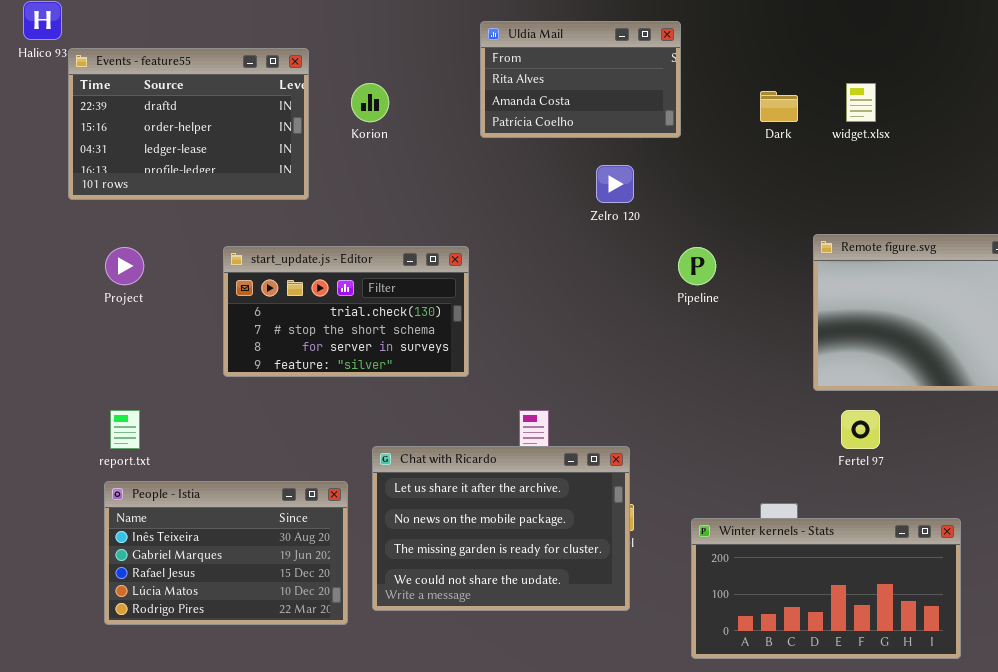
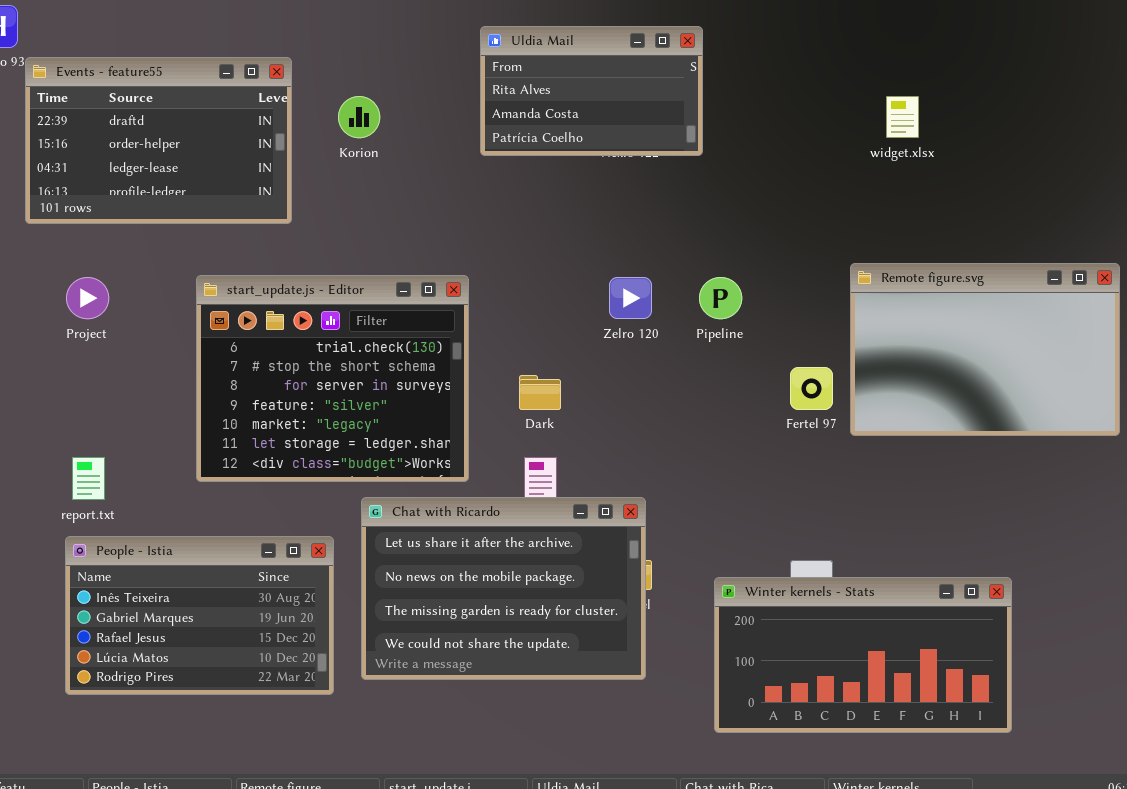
Dark: [760,91,798,122] -> [519,375,561,410], moved
Zelro 120: [596,165,634,203] -> [609,277,652,319], moved
start_update.js - Editor: [223,246,469,377] -> [196,275,469,482], resized
Fertel 97: [841,410,880,449] -> [790,367,833,410], moved

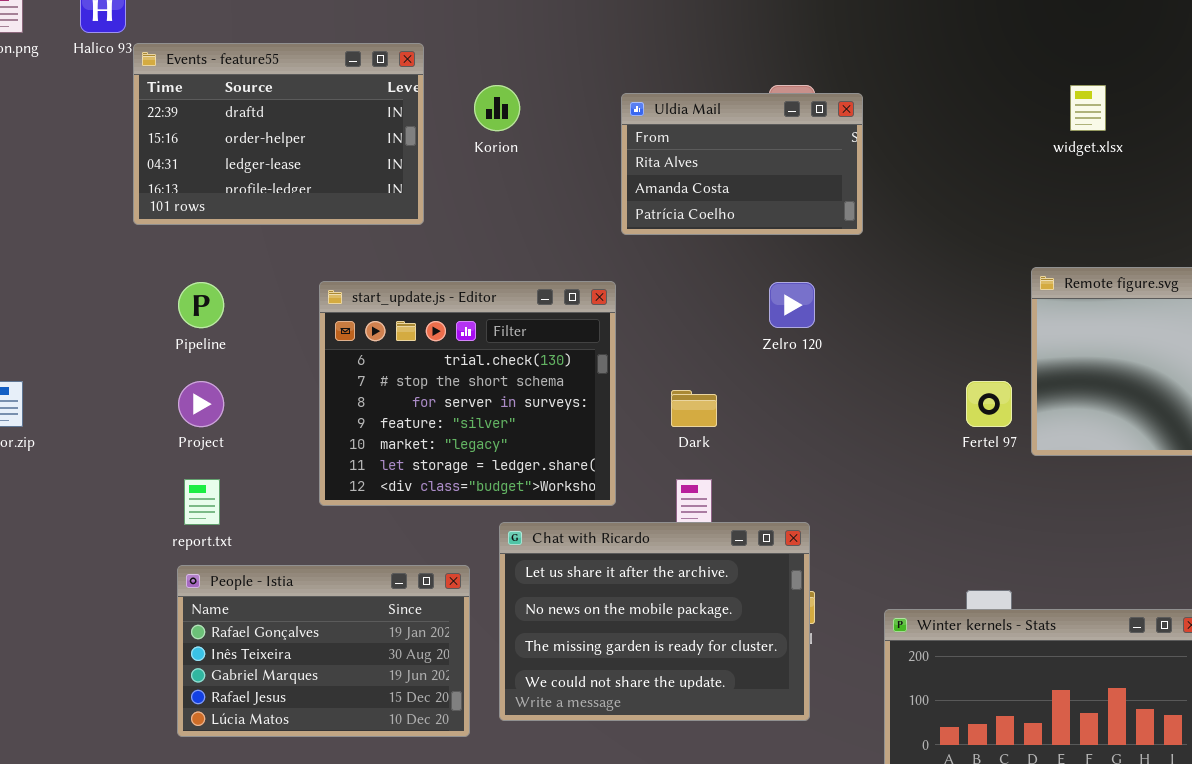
Uldia Mail: [480,26,703,156] -> [621,93,863,235], moved
Project: [66,277,109,319] -> [178,381,224,427], moved
Pipeline: [699,277,742,319] -> [178,282,224,328], moved
People - Istia: [65,536,334,695] -> [177,565,470,737], scrolled up 1 row

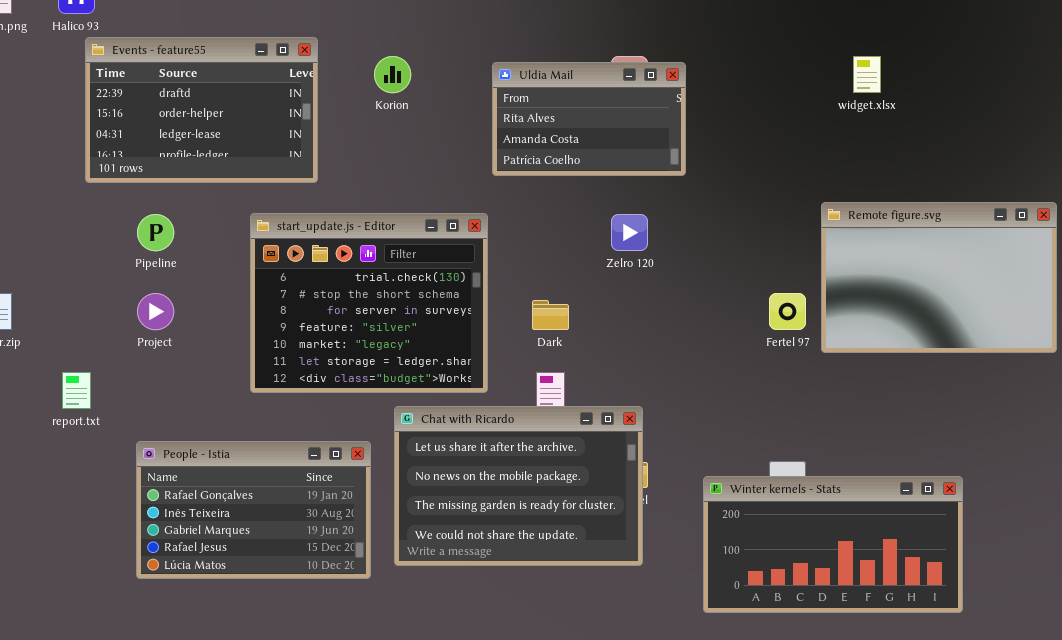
Events - feature55: [133,43,424,225] -> [85,37,318,183], moved
report.txt: [184,479,220,525] -> [62,372,91,409], moved

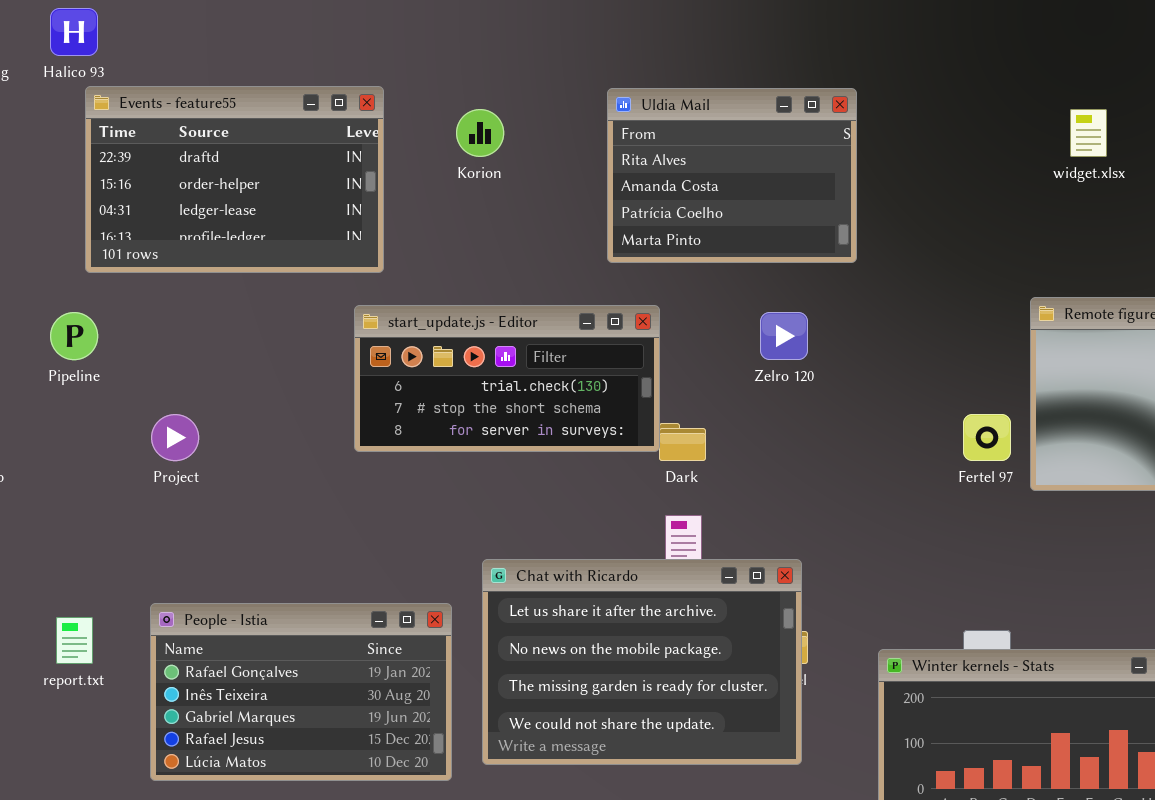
Uldia Mail: [492,62,686,176] -> [607,88,857,263], resized
start_update.js - Editor: [250,213,488,393] -> [354,305,660,452], moved, resized
Pipeline: [137,214,174,251] -> [50,312,98,360], moved
report.txt: [62,372,91,409] -> [56,617,93,664], moved

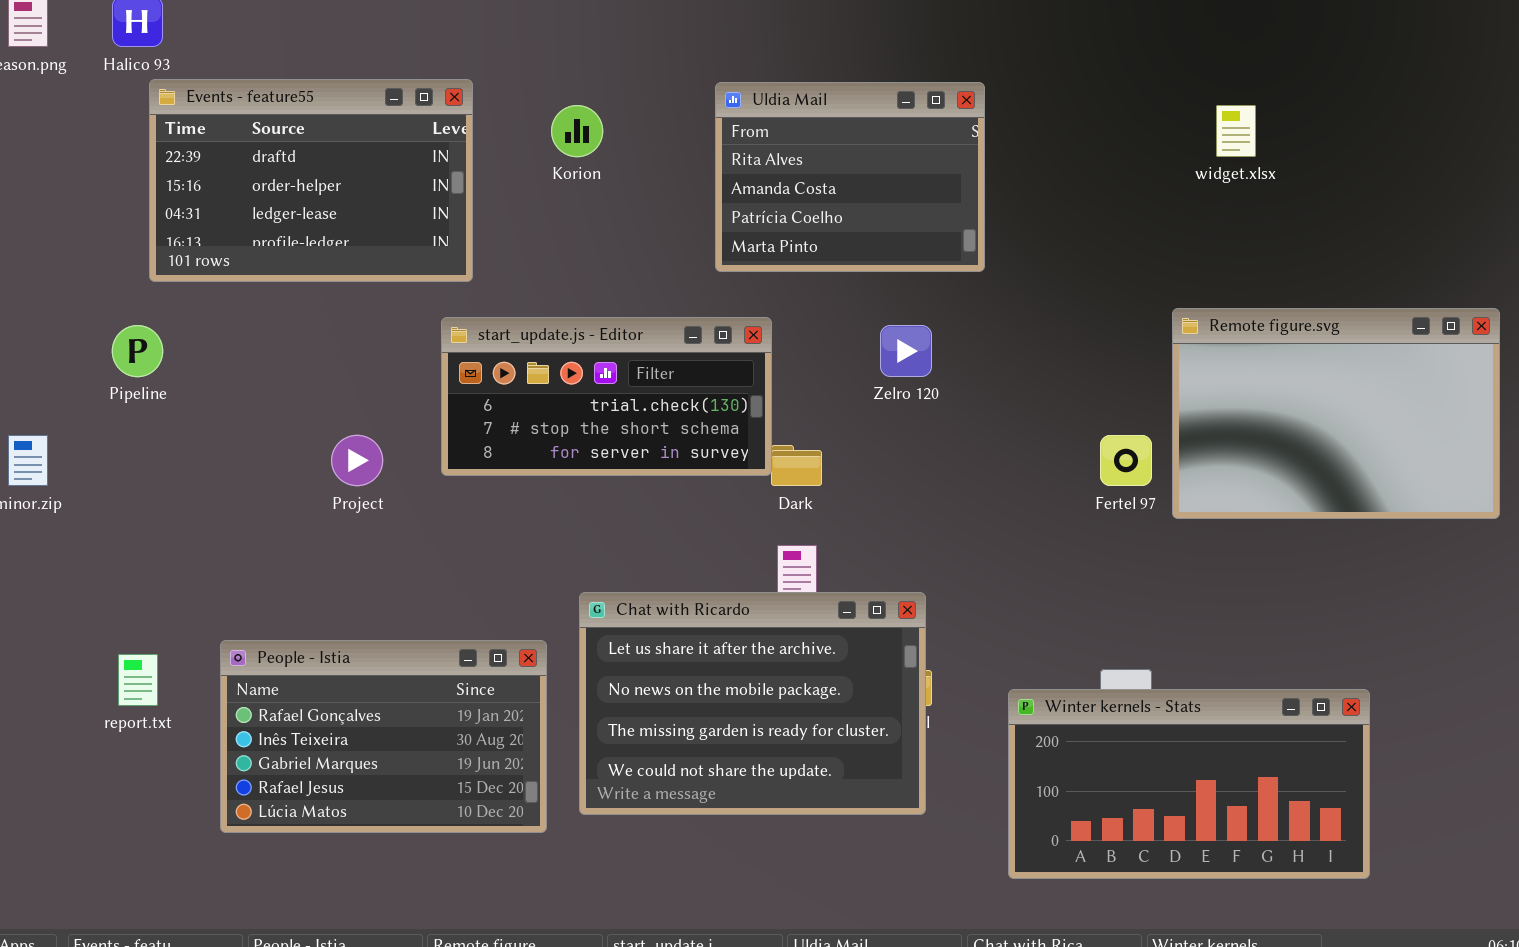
Project: [151,414,199,461] -> [331,435,383,486], moved

